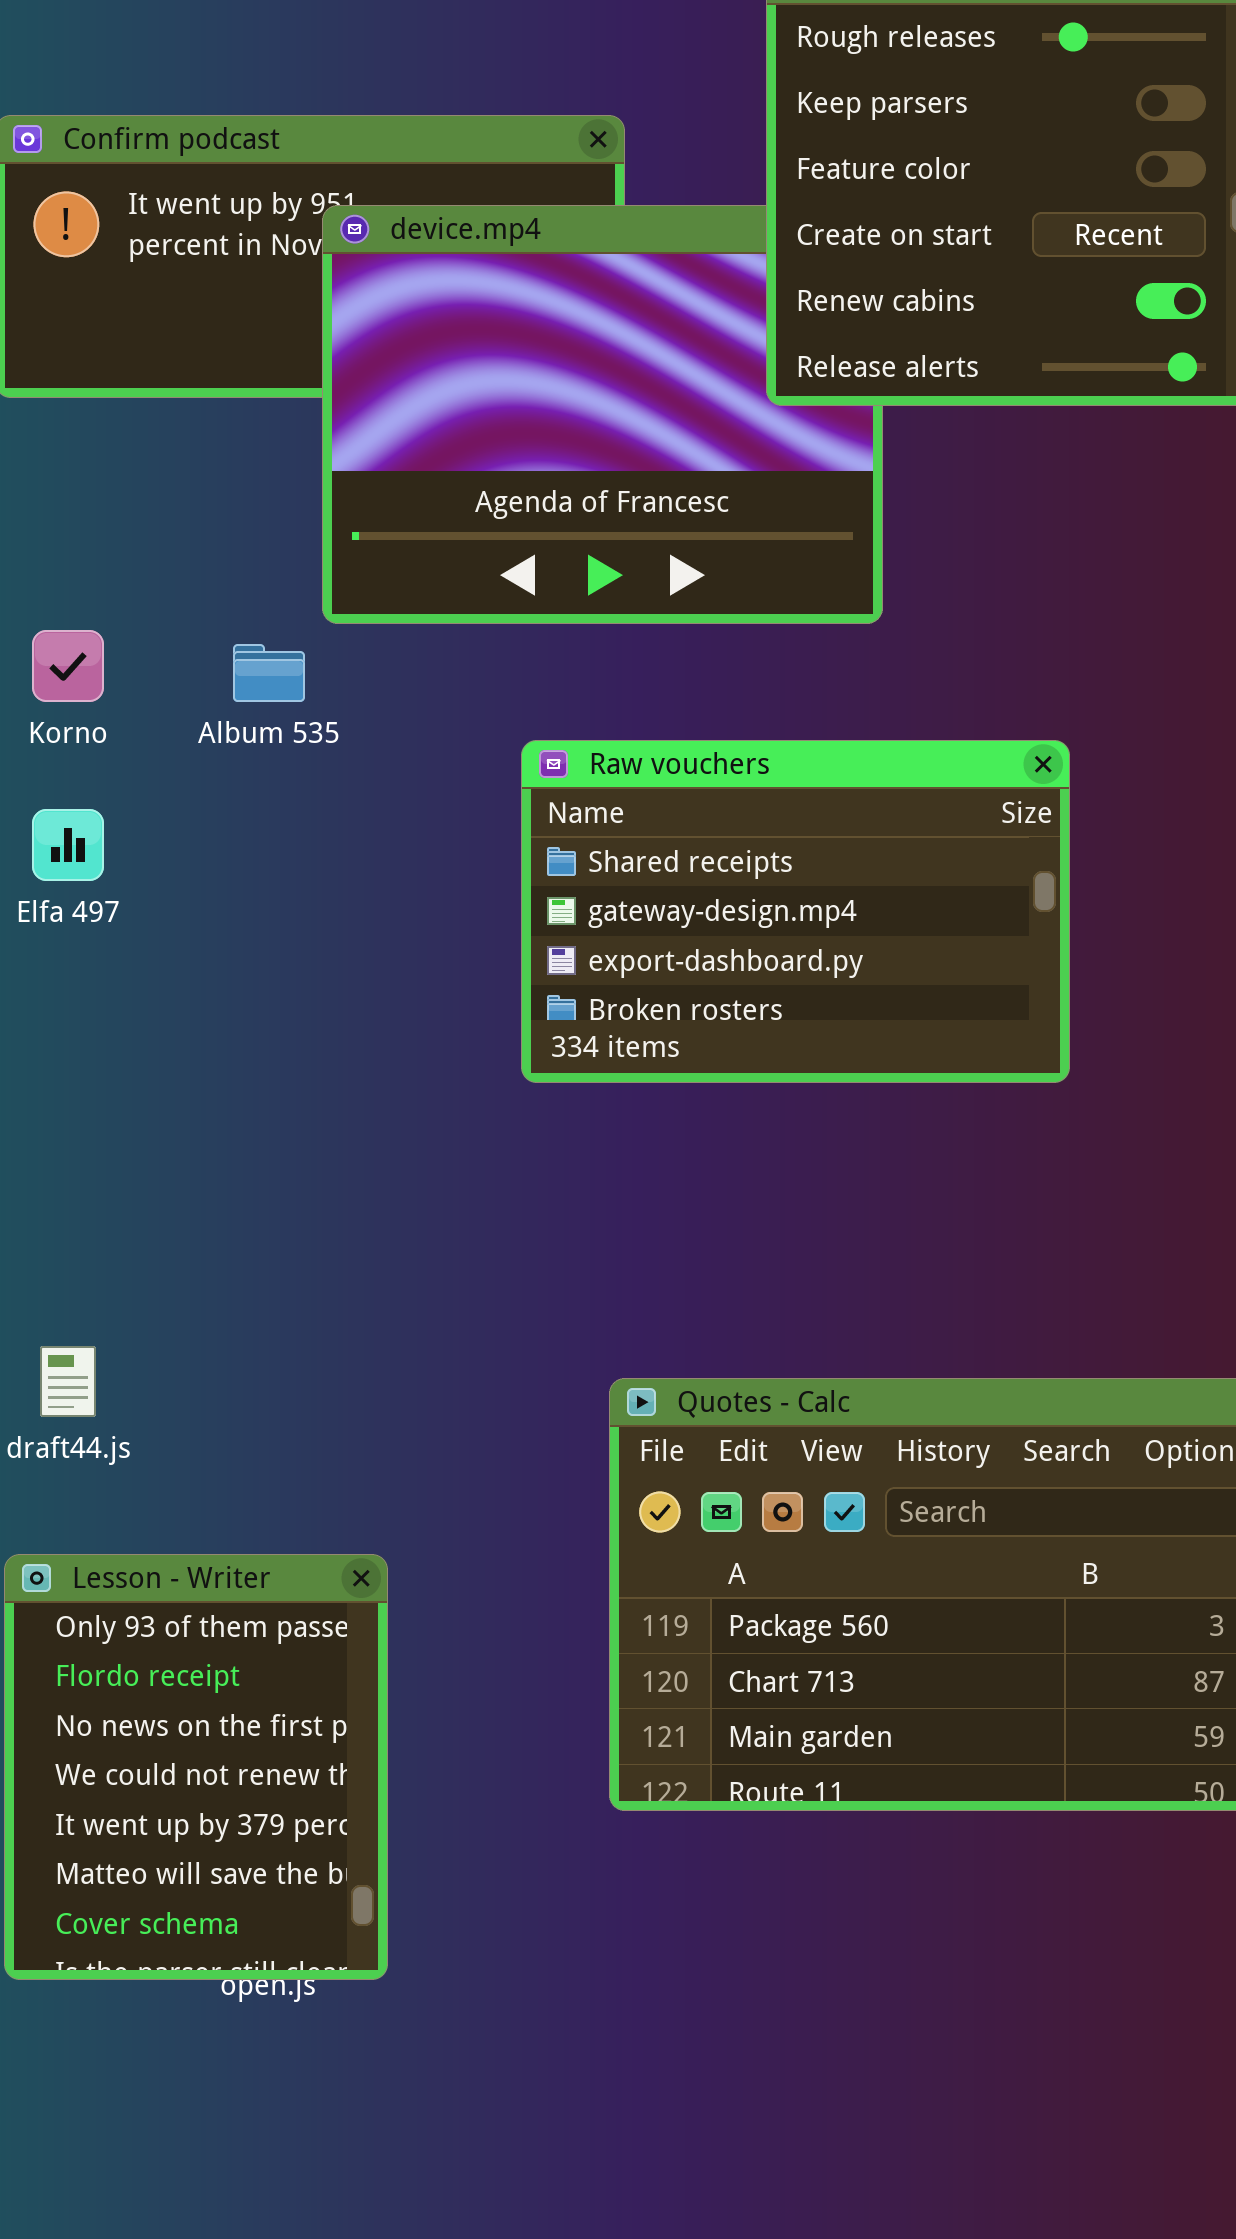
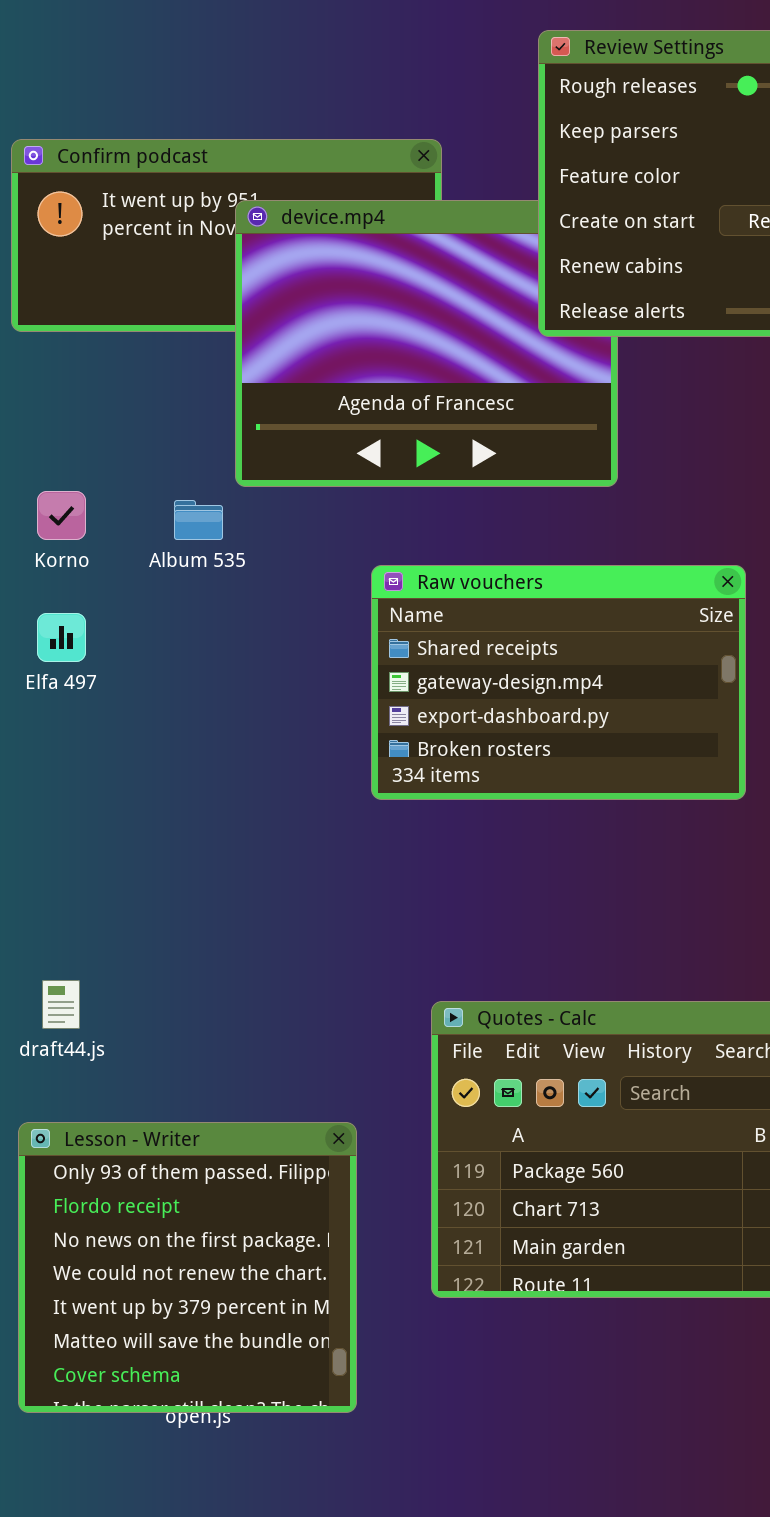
Lesson - Writer: [4,1554,388,1980] -> [18,1122,357,1413], resized

